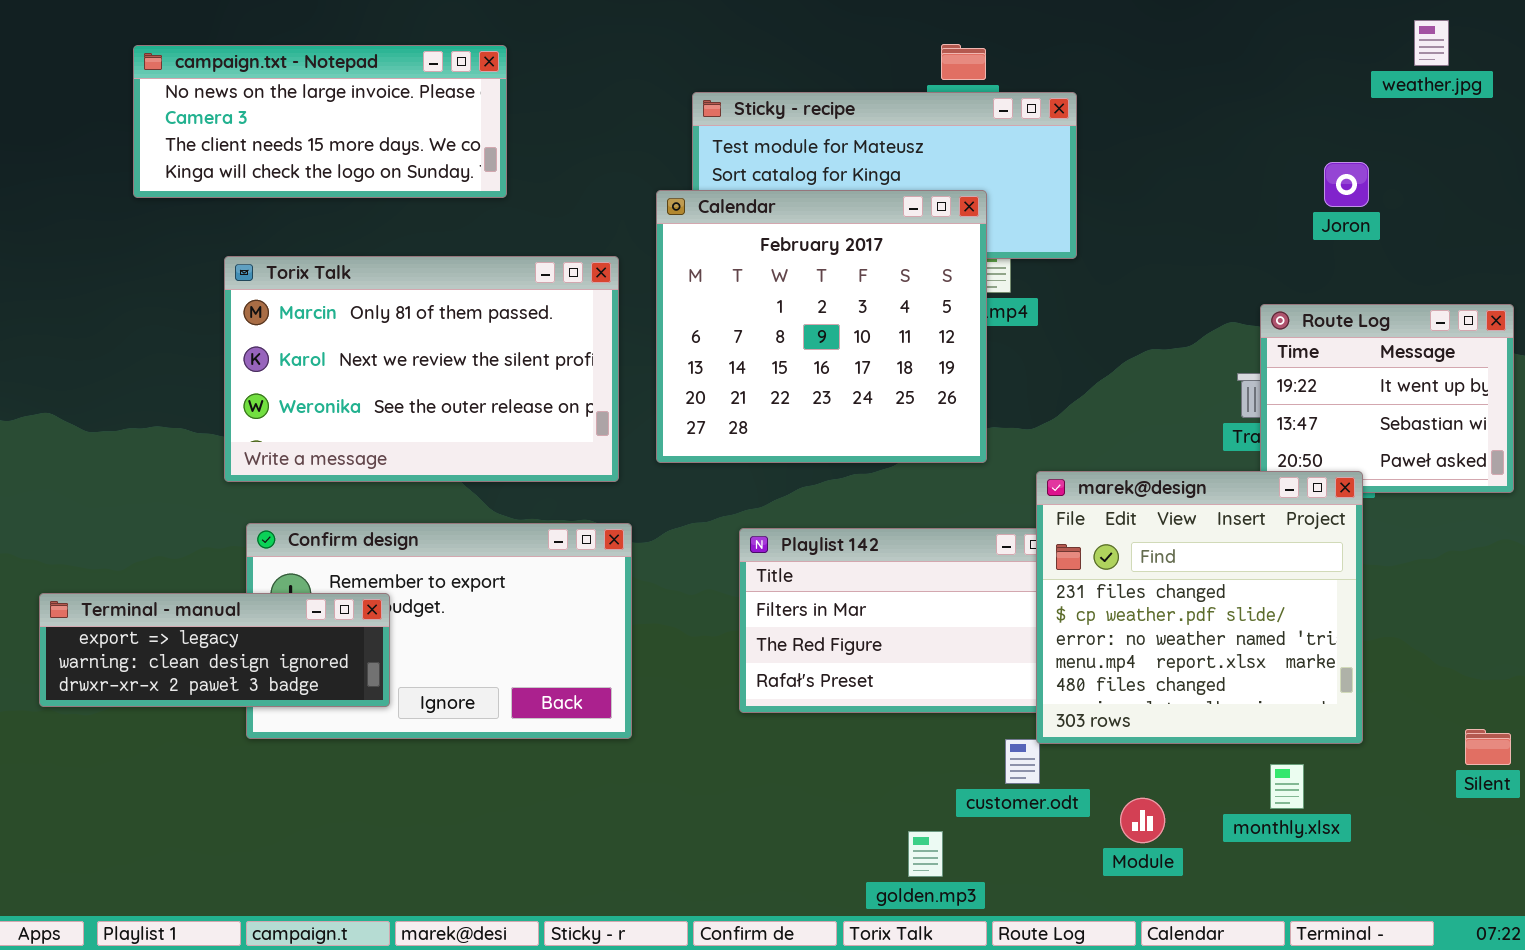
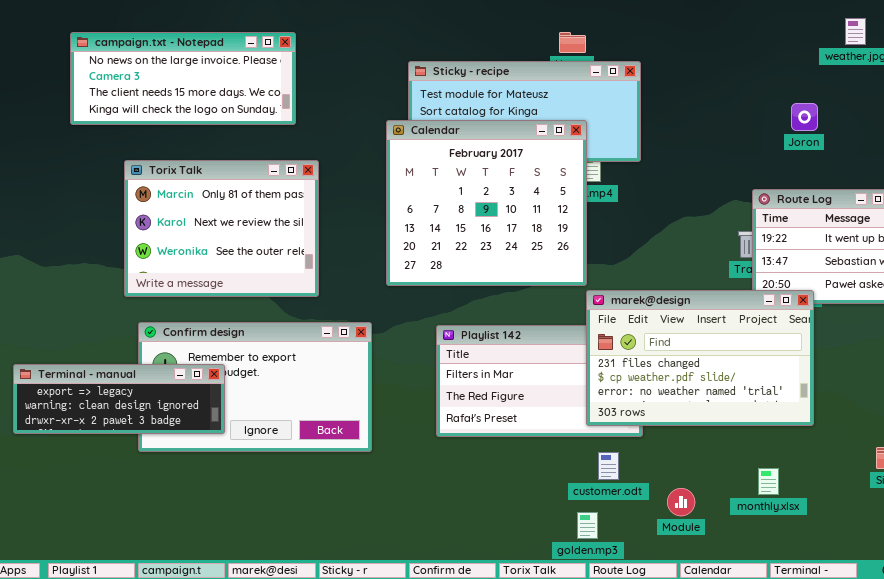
Torix Talk: [224,256,619,482] -> [124,160,319,297], resized
marek@design: [1036,471,1363,744] -> [586,290,814,426], resized
golden.mp3: [908,831,943,877] -> [577,512,598,539], moved

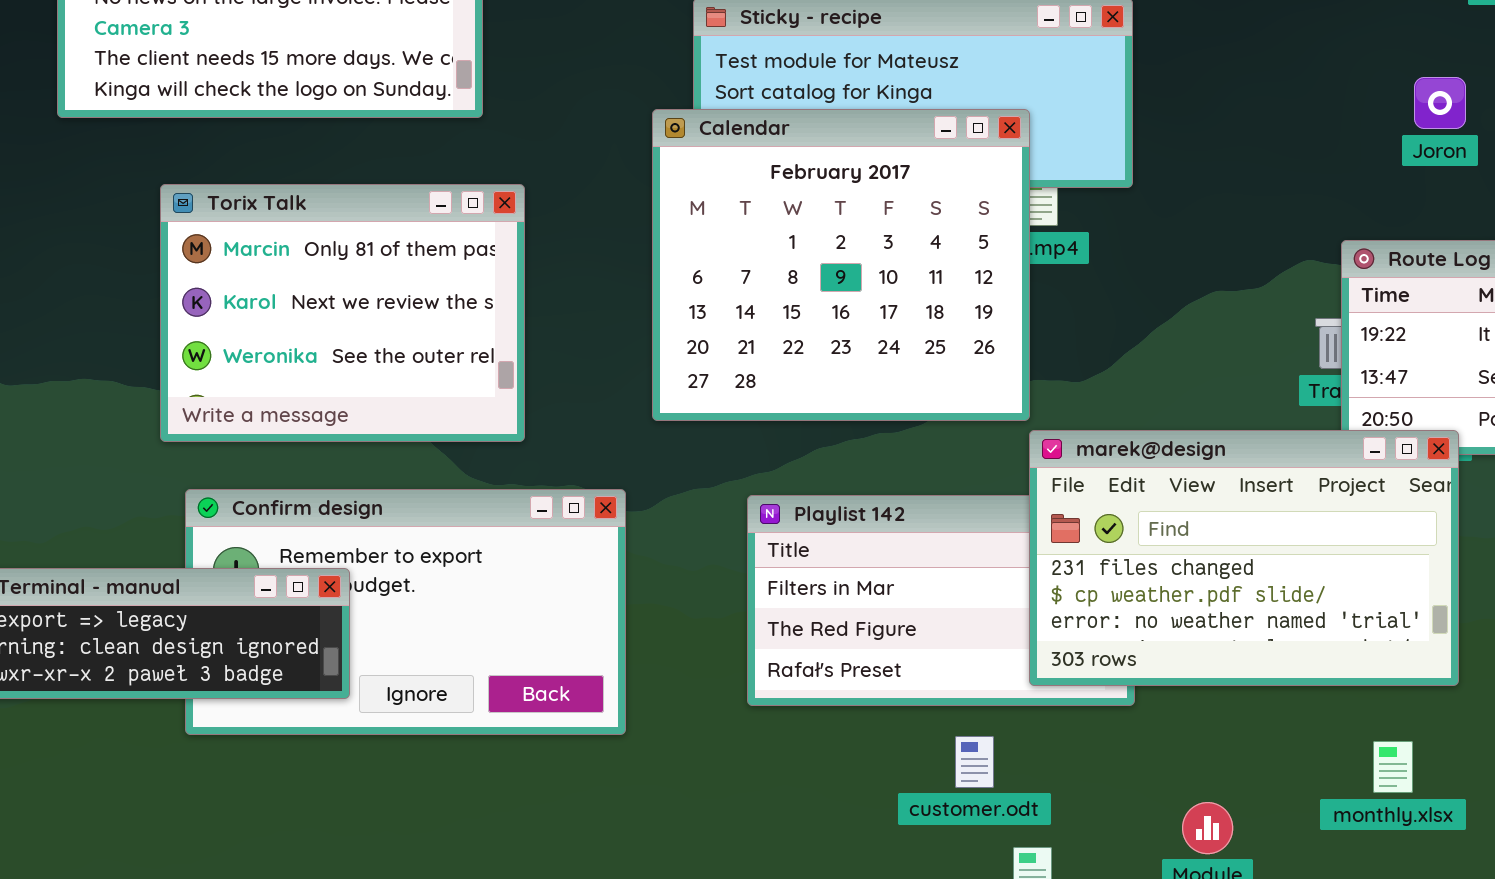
customer.odt: [598,452,619,480] -> [955,736,994,788], moved
monthly.xlsx: [758,468,779,495] -> [1373,741,1413,793], moved

